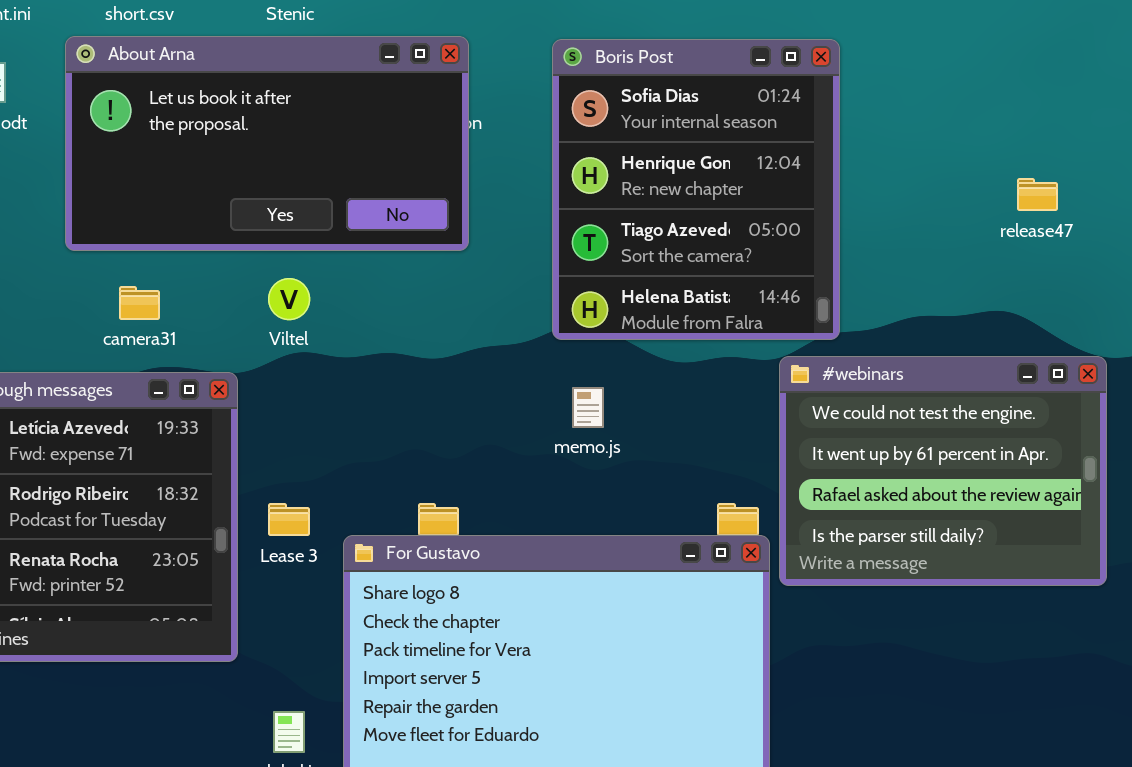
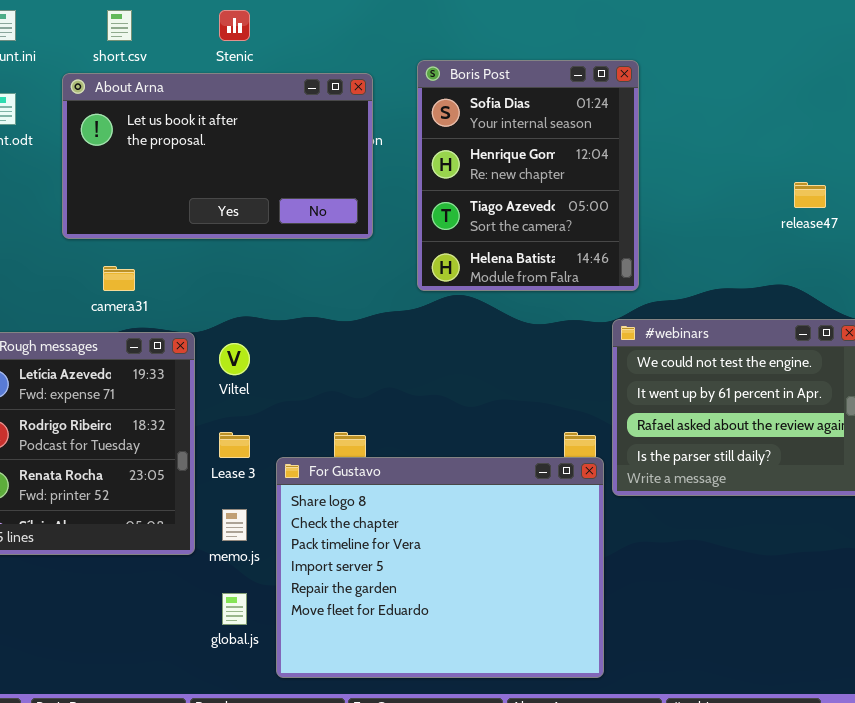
Boris Post: [552,39,840,340] -> [417,60,639,291], moved
Viltel: [268,278,310,320] -> [219,343,250,375], moved
memo.js: [572,387,604,428] -> [222,509,247,541], moved

